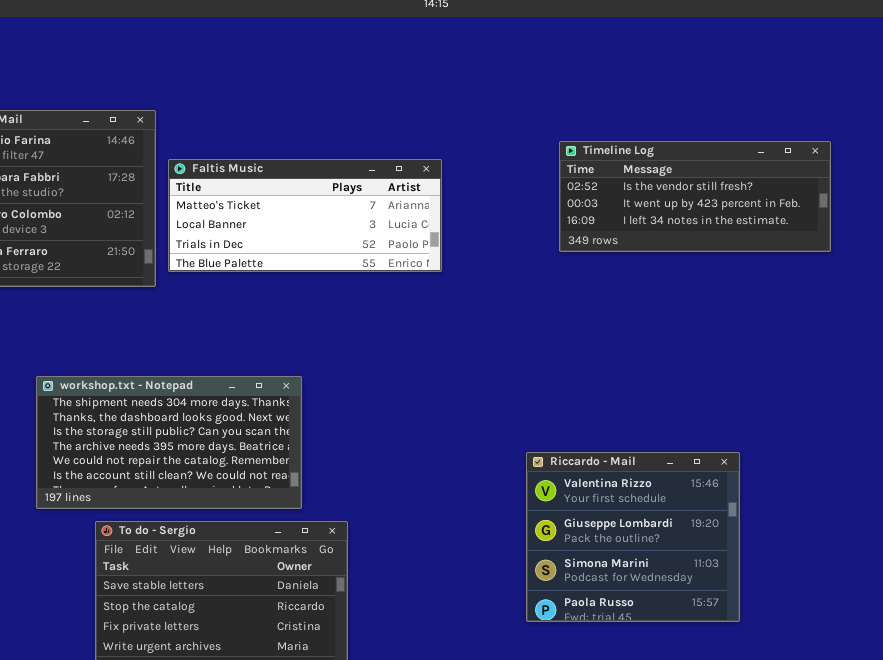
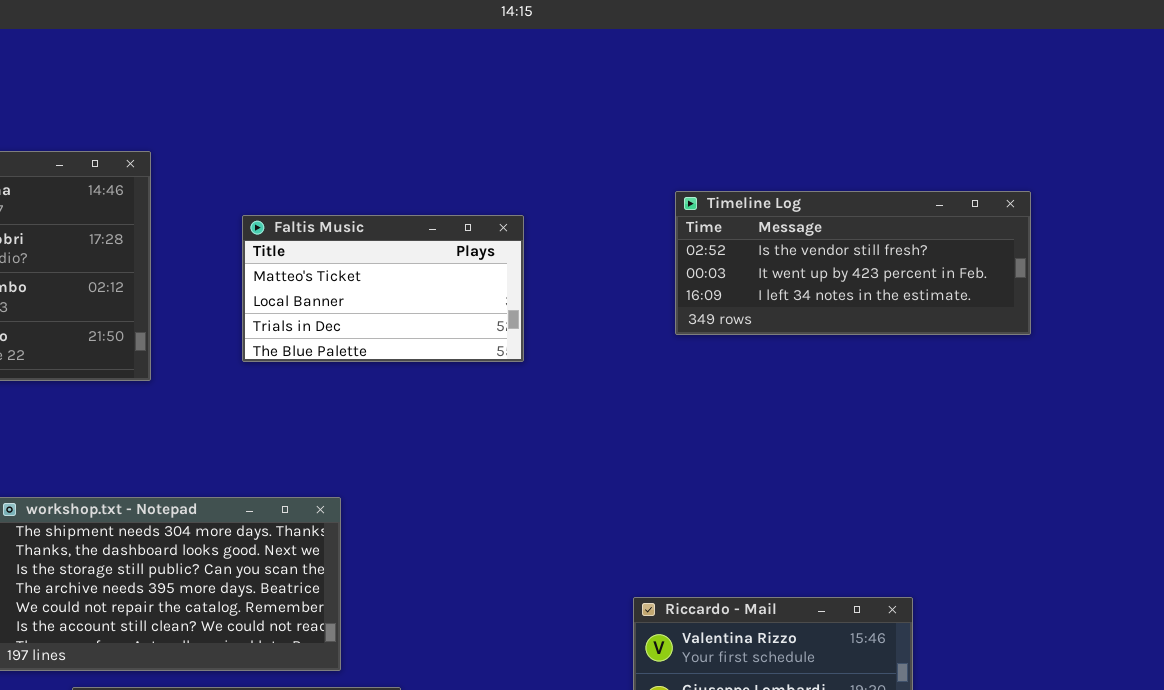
Faltis Music: [168,159,442,272] -> [242,215,524,362], resized

